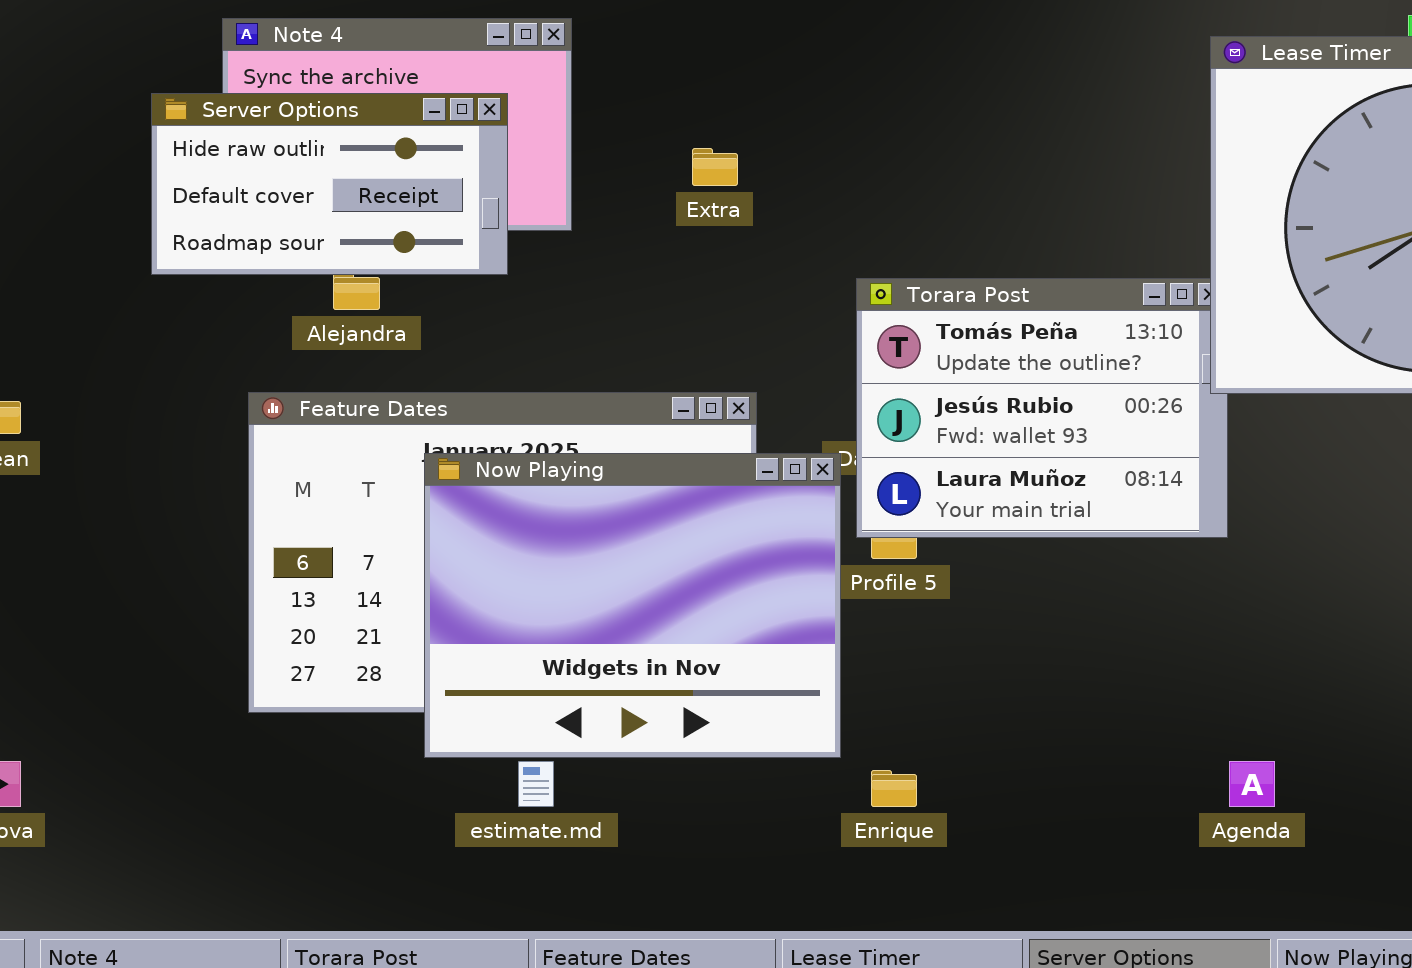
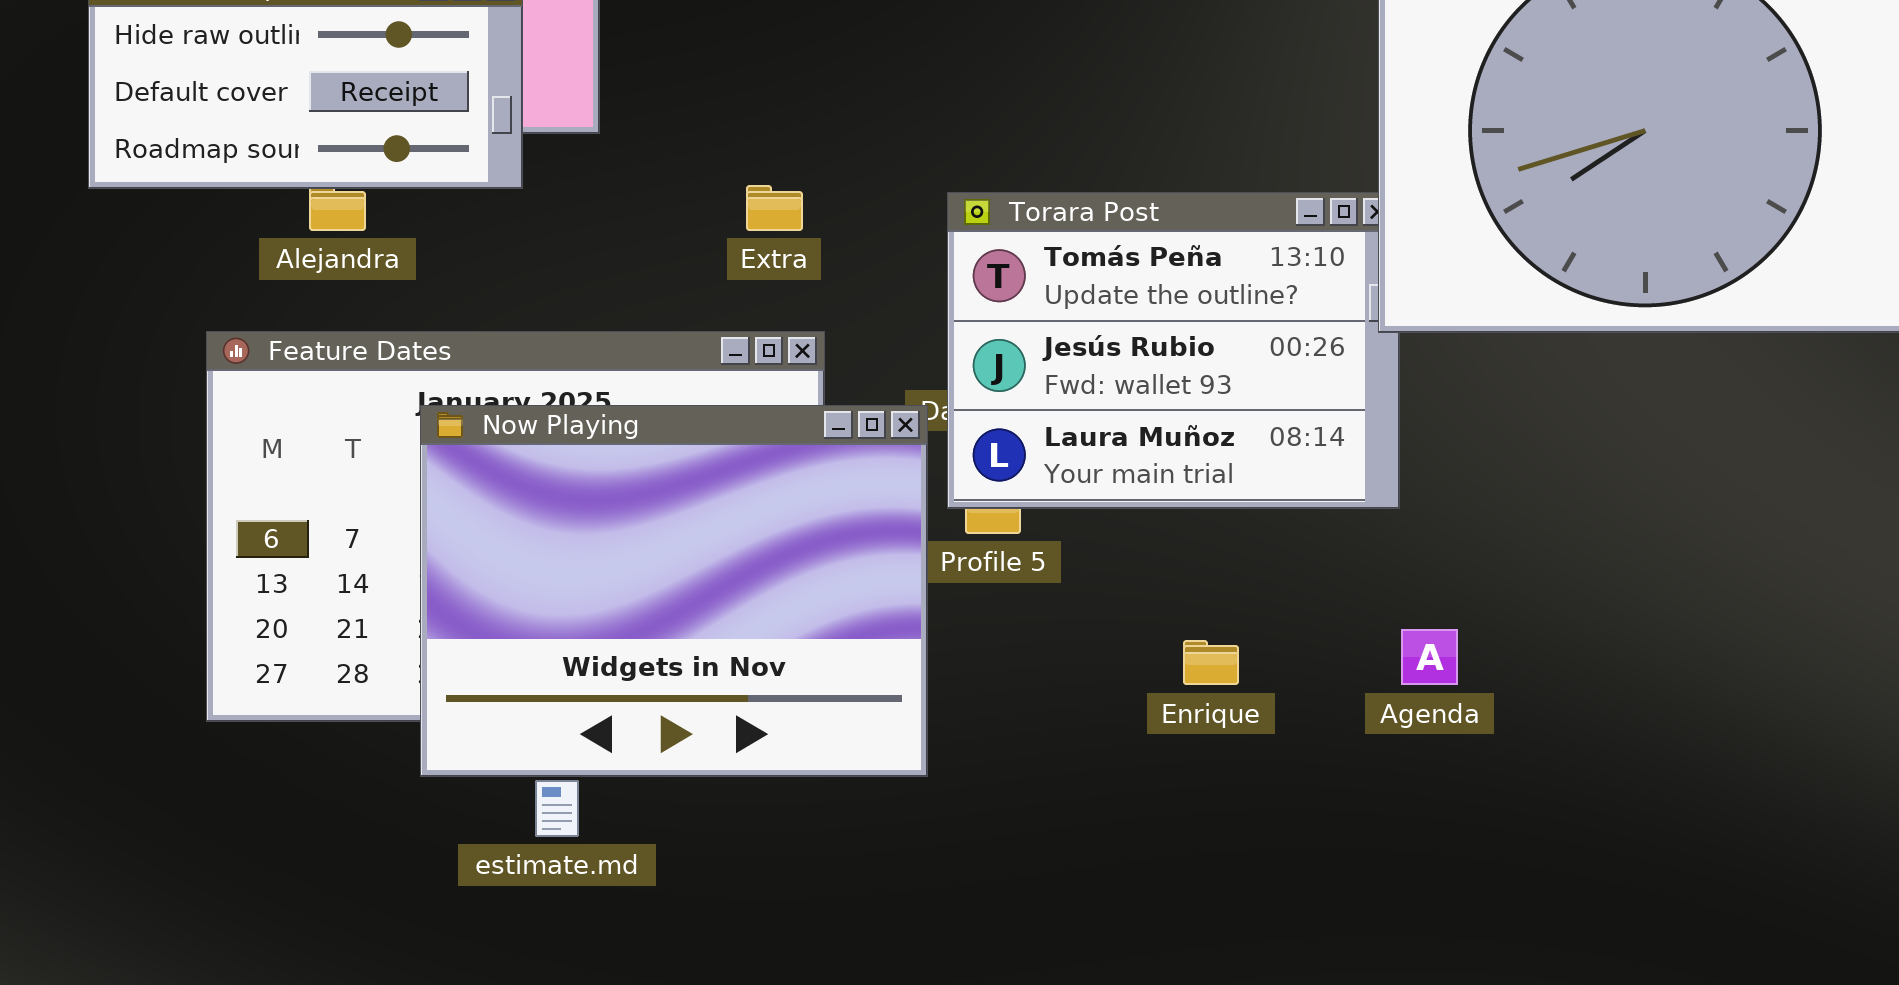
Extra: [692,148,738,186] -> [746,185,803,231], moved
Agenda: [1229,761,1275,807] -> [1401,629,1458,685], moved
Enrique: [871,770,917,807] -> [1183,640,1239,685], moved

